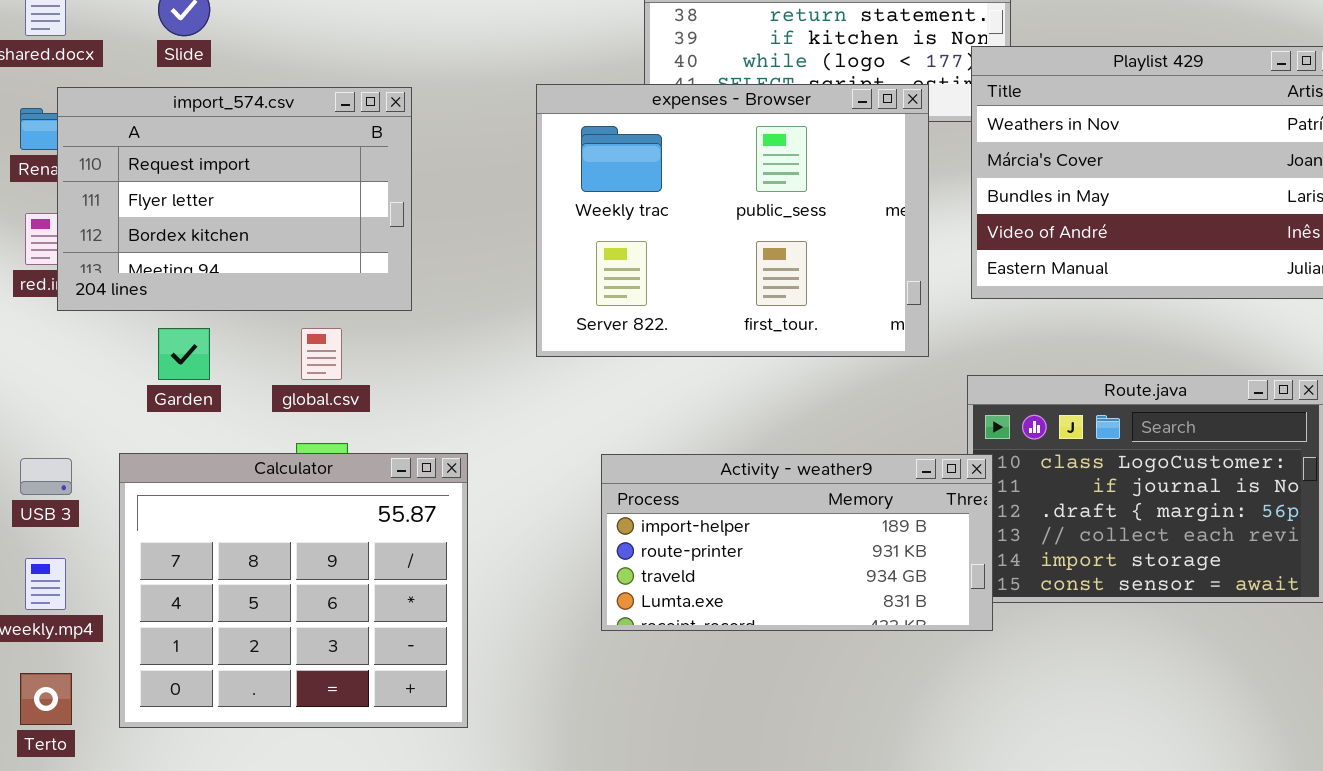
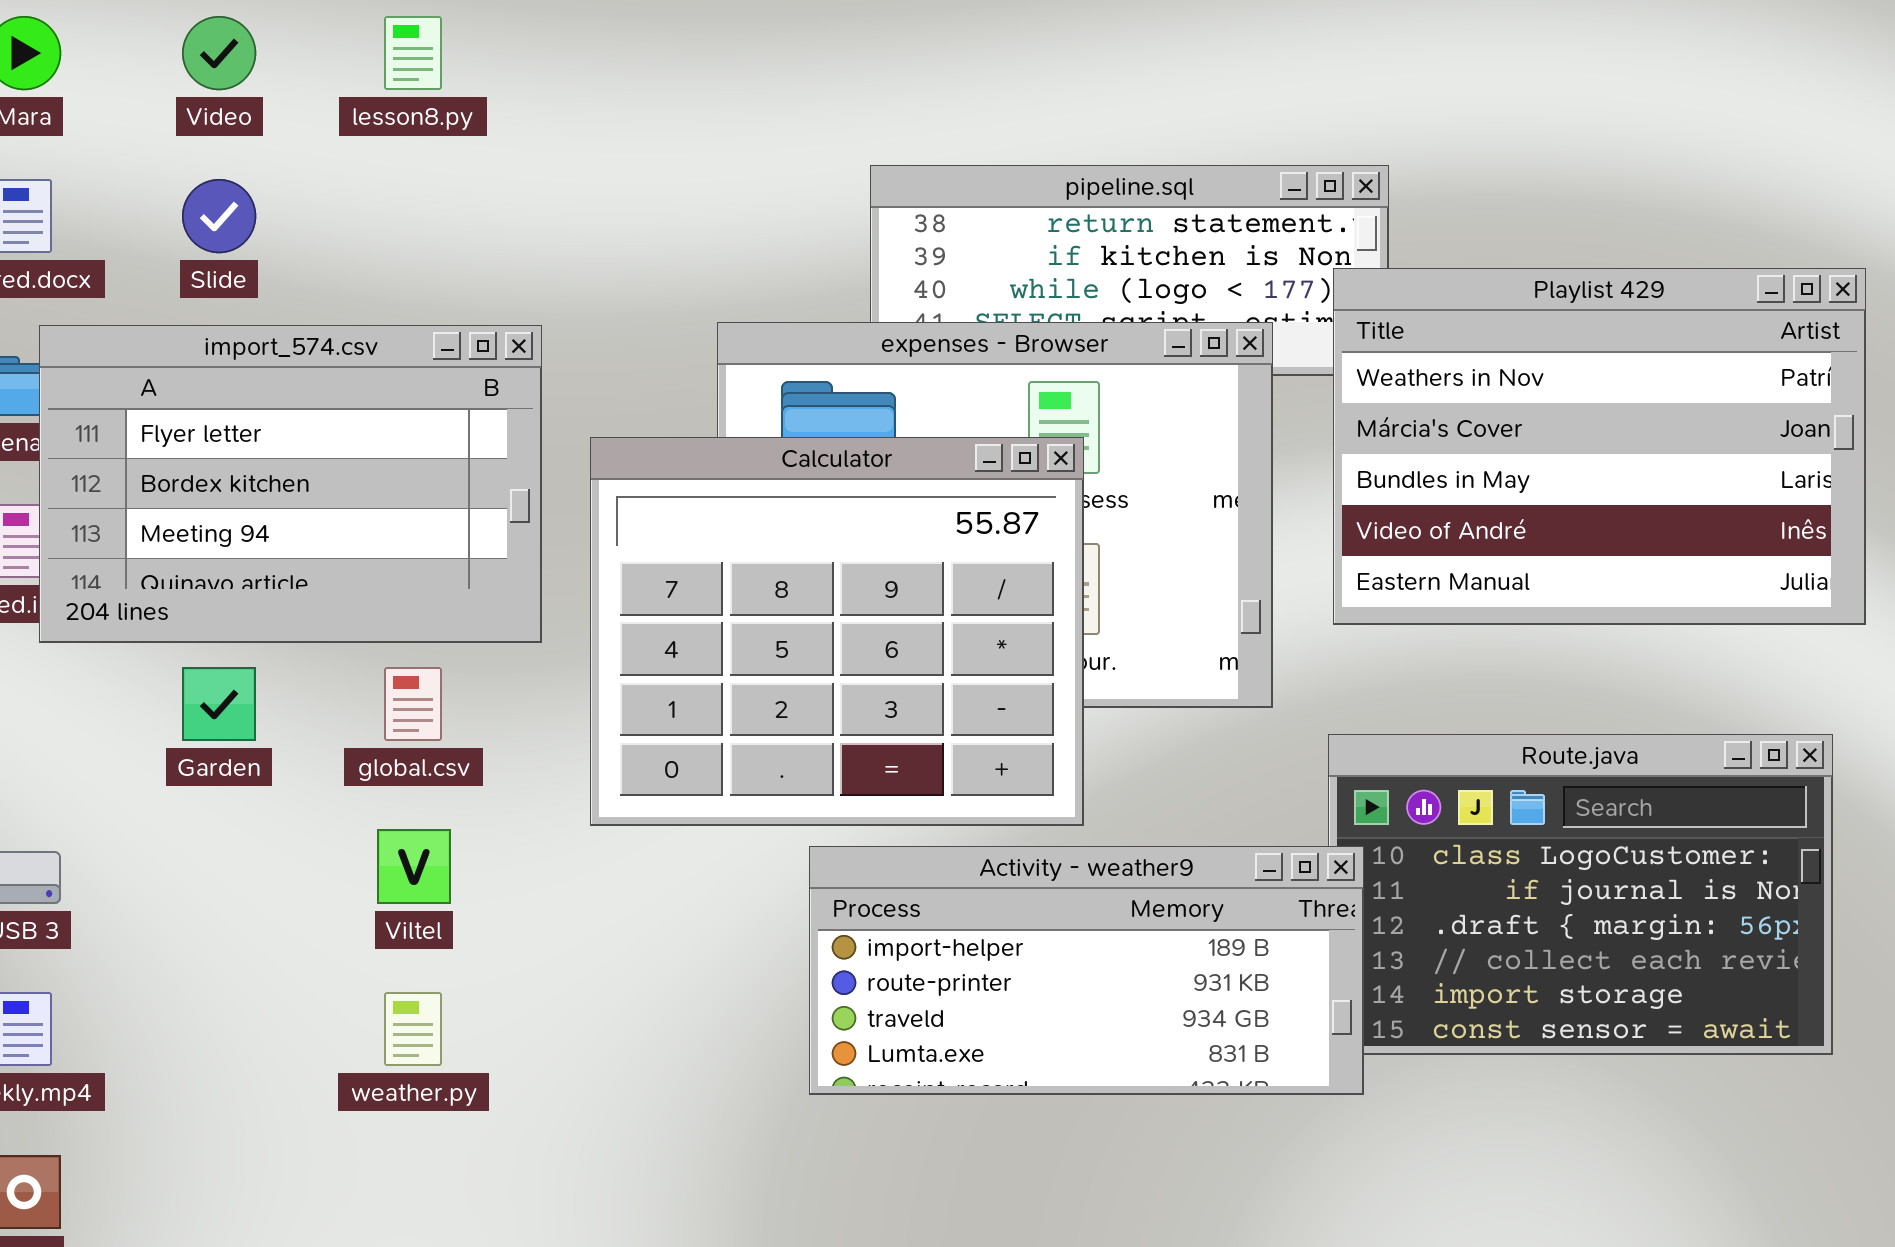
import_574.csv: [57,87,412,311] -> [39,325,542,643], scrolled down 1 row
Calculator: [119,453,468,728] -> [590,437,1084,826], moved

